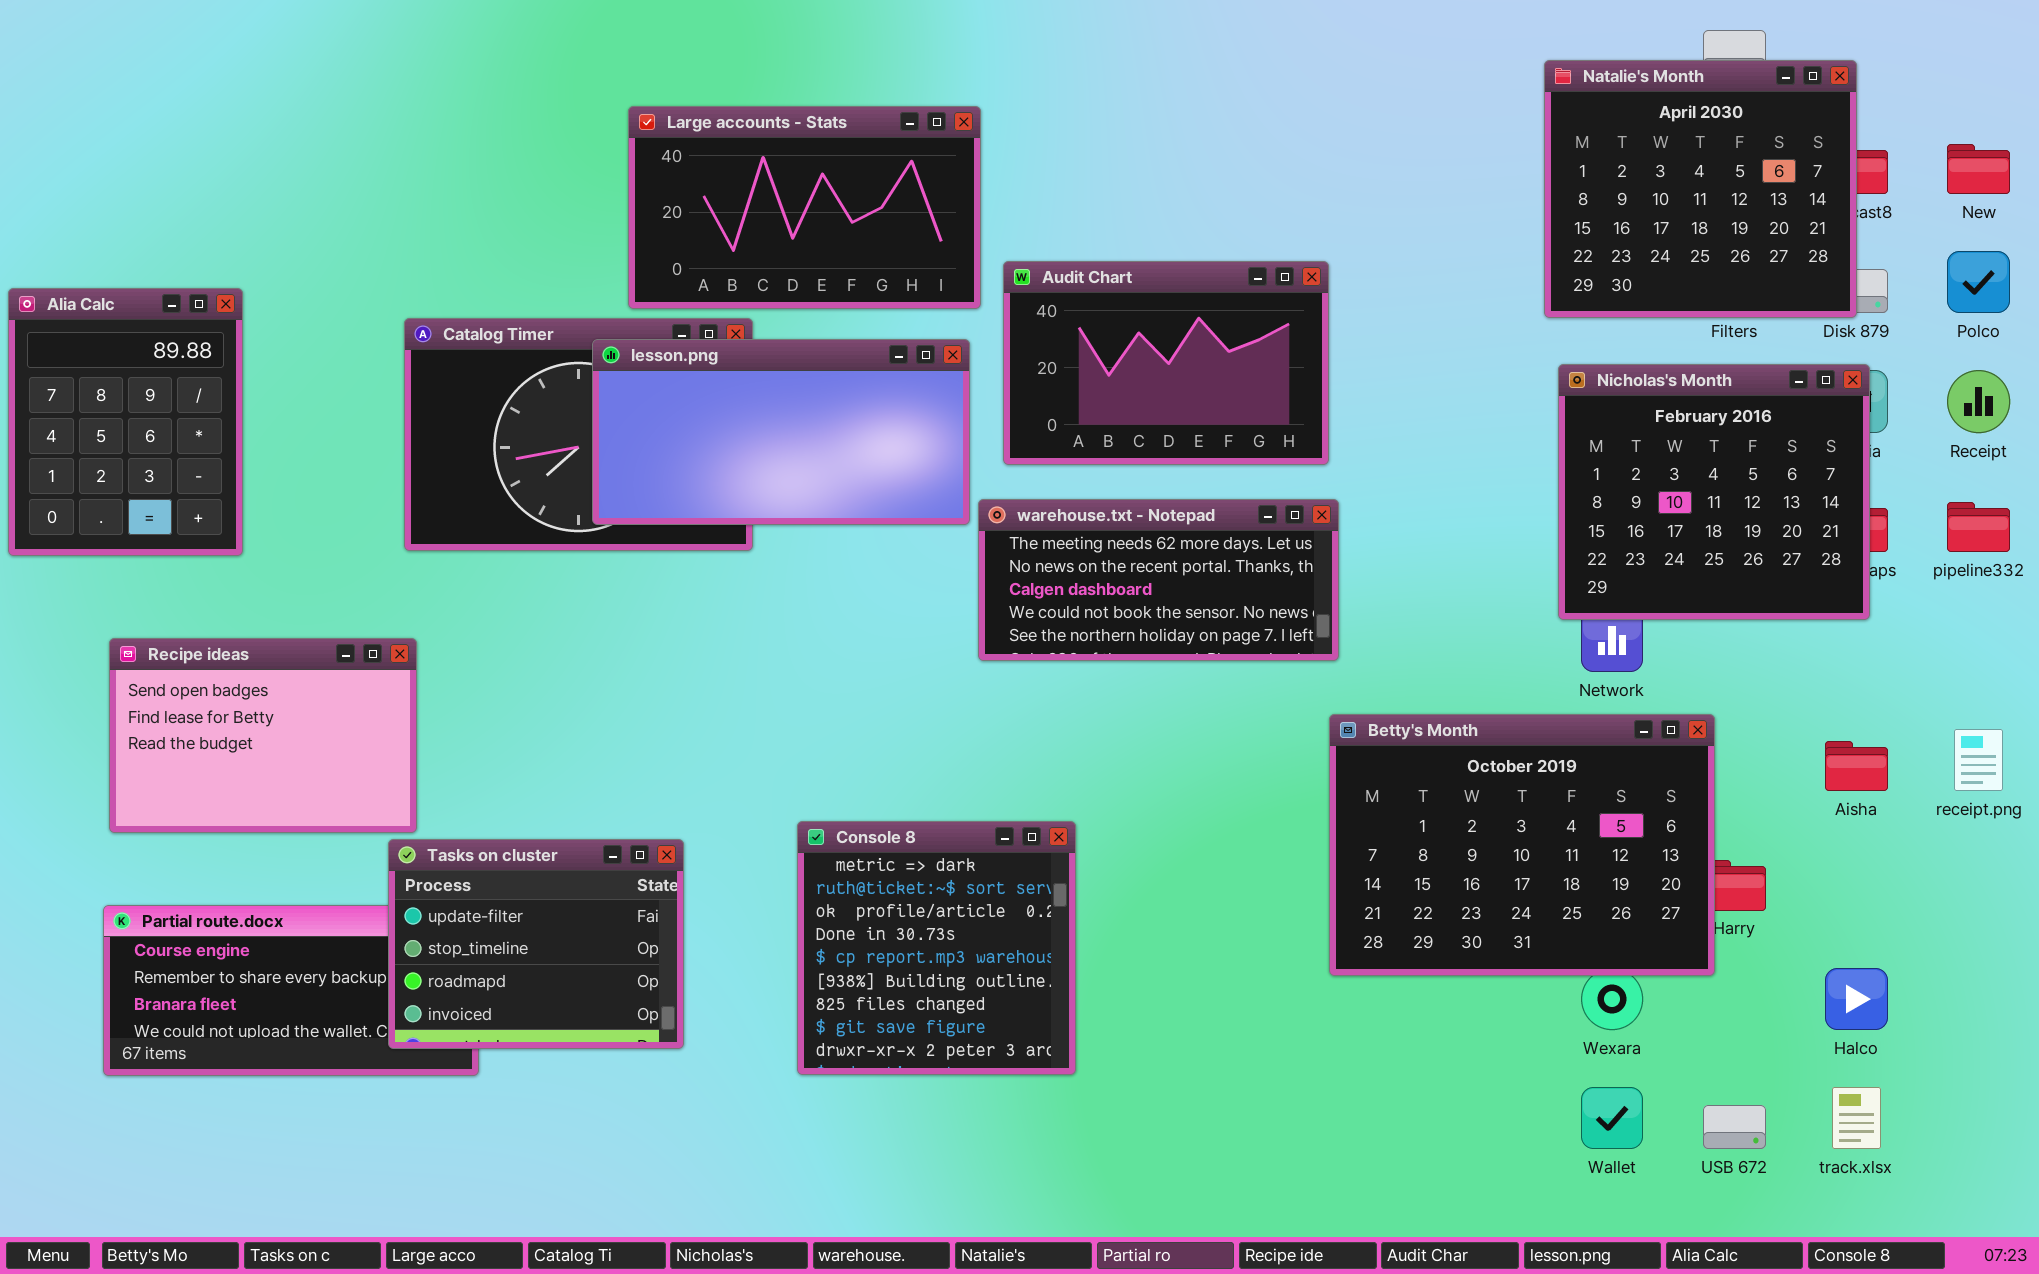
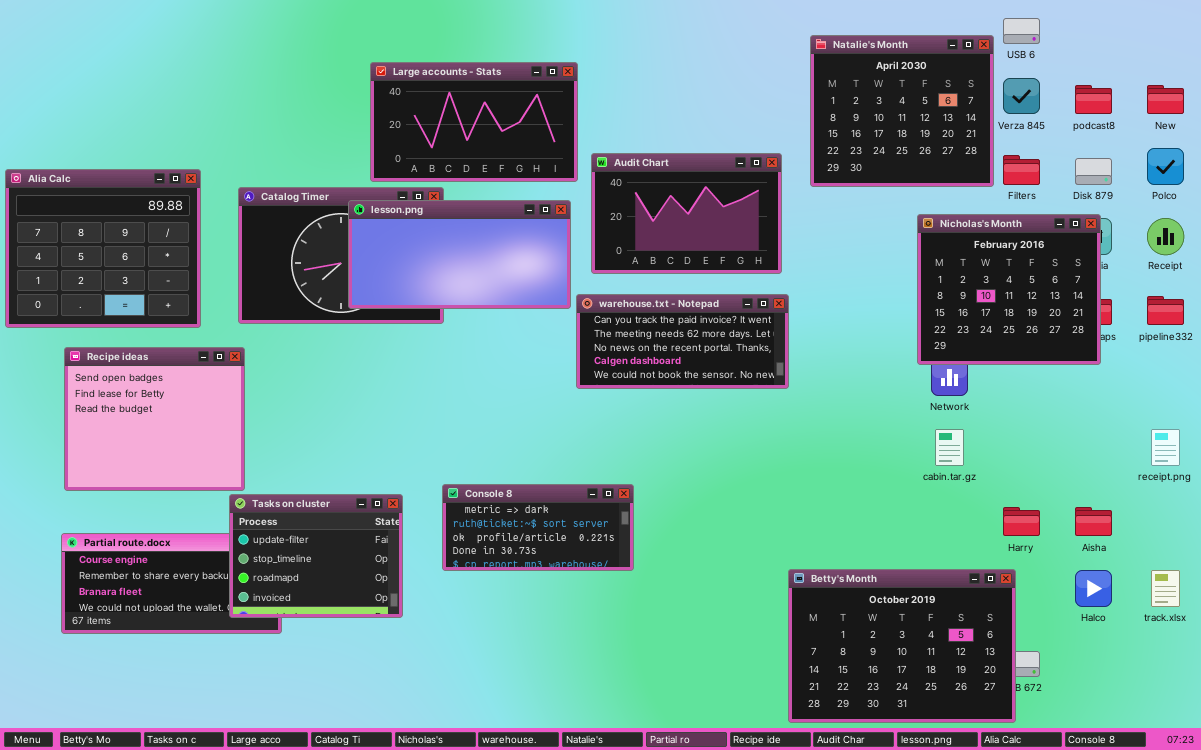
Natalie's Month: [1544,60,1857,318] -> [810,35,994,187], moved
Alia Calc: [8,288,243,556] -> [5,169,201,328], resized
warehouse.txt - Notepad: [978,499,1339,661] -> [576,294,789,389], scrolled up 1 row
Recipe ideas: [109,638,417,833] -> [64,347,245,491], resized
Betty's Month: [1329,714,1715,976] -> [788,569,1016,723], moved
Aisha: [1825,741,1888,791] -> [1075,507,1112,536], moved
Console 8: [797,821,1076,1075] -> [442,484,634,571], resized
track.xlsx: [1832,1087,1881,1149] -> [1151,570,1180,607], moved

